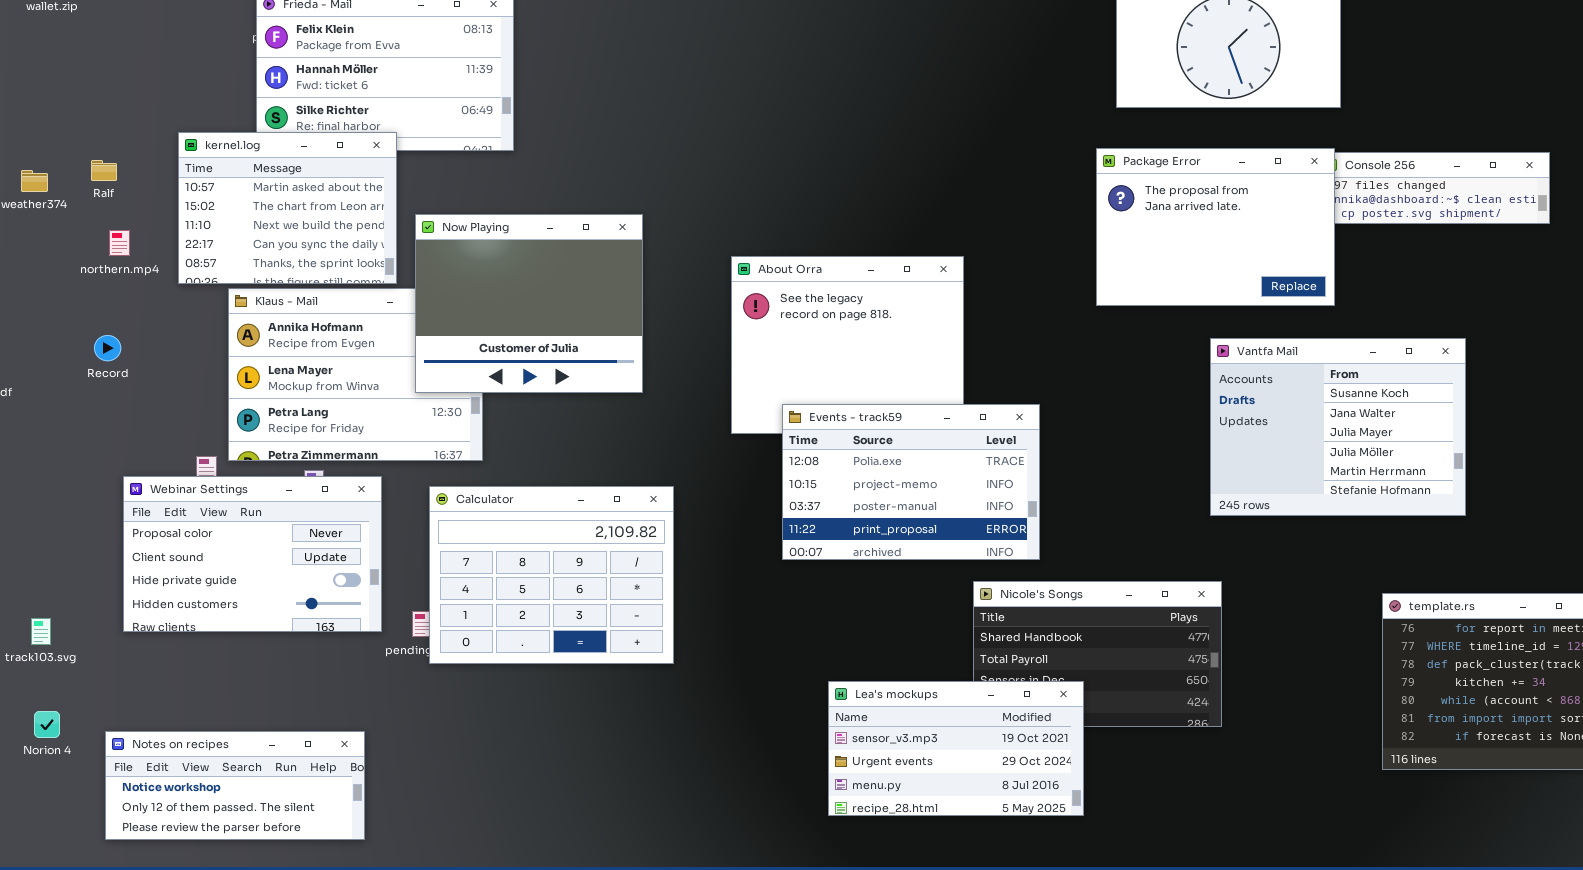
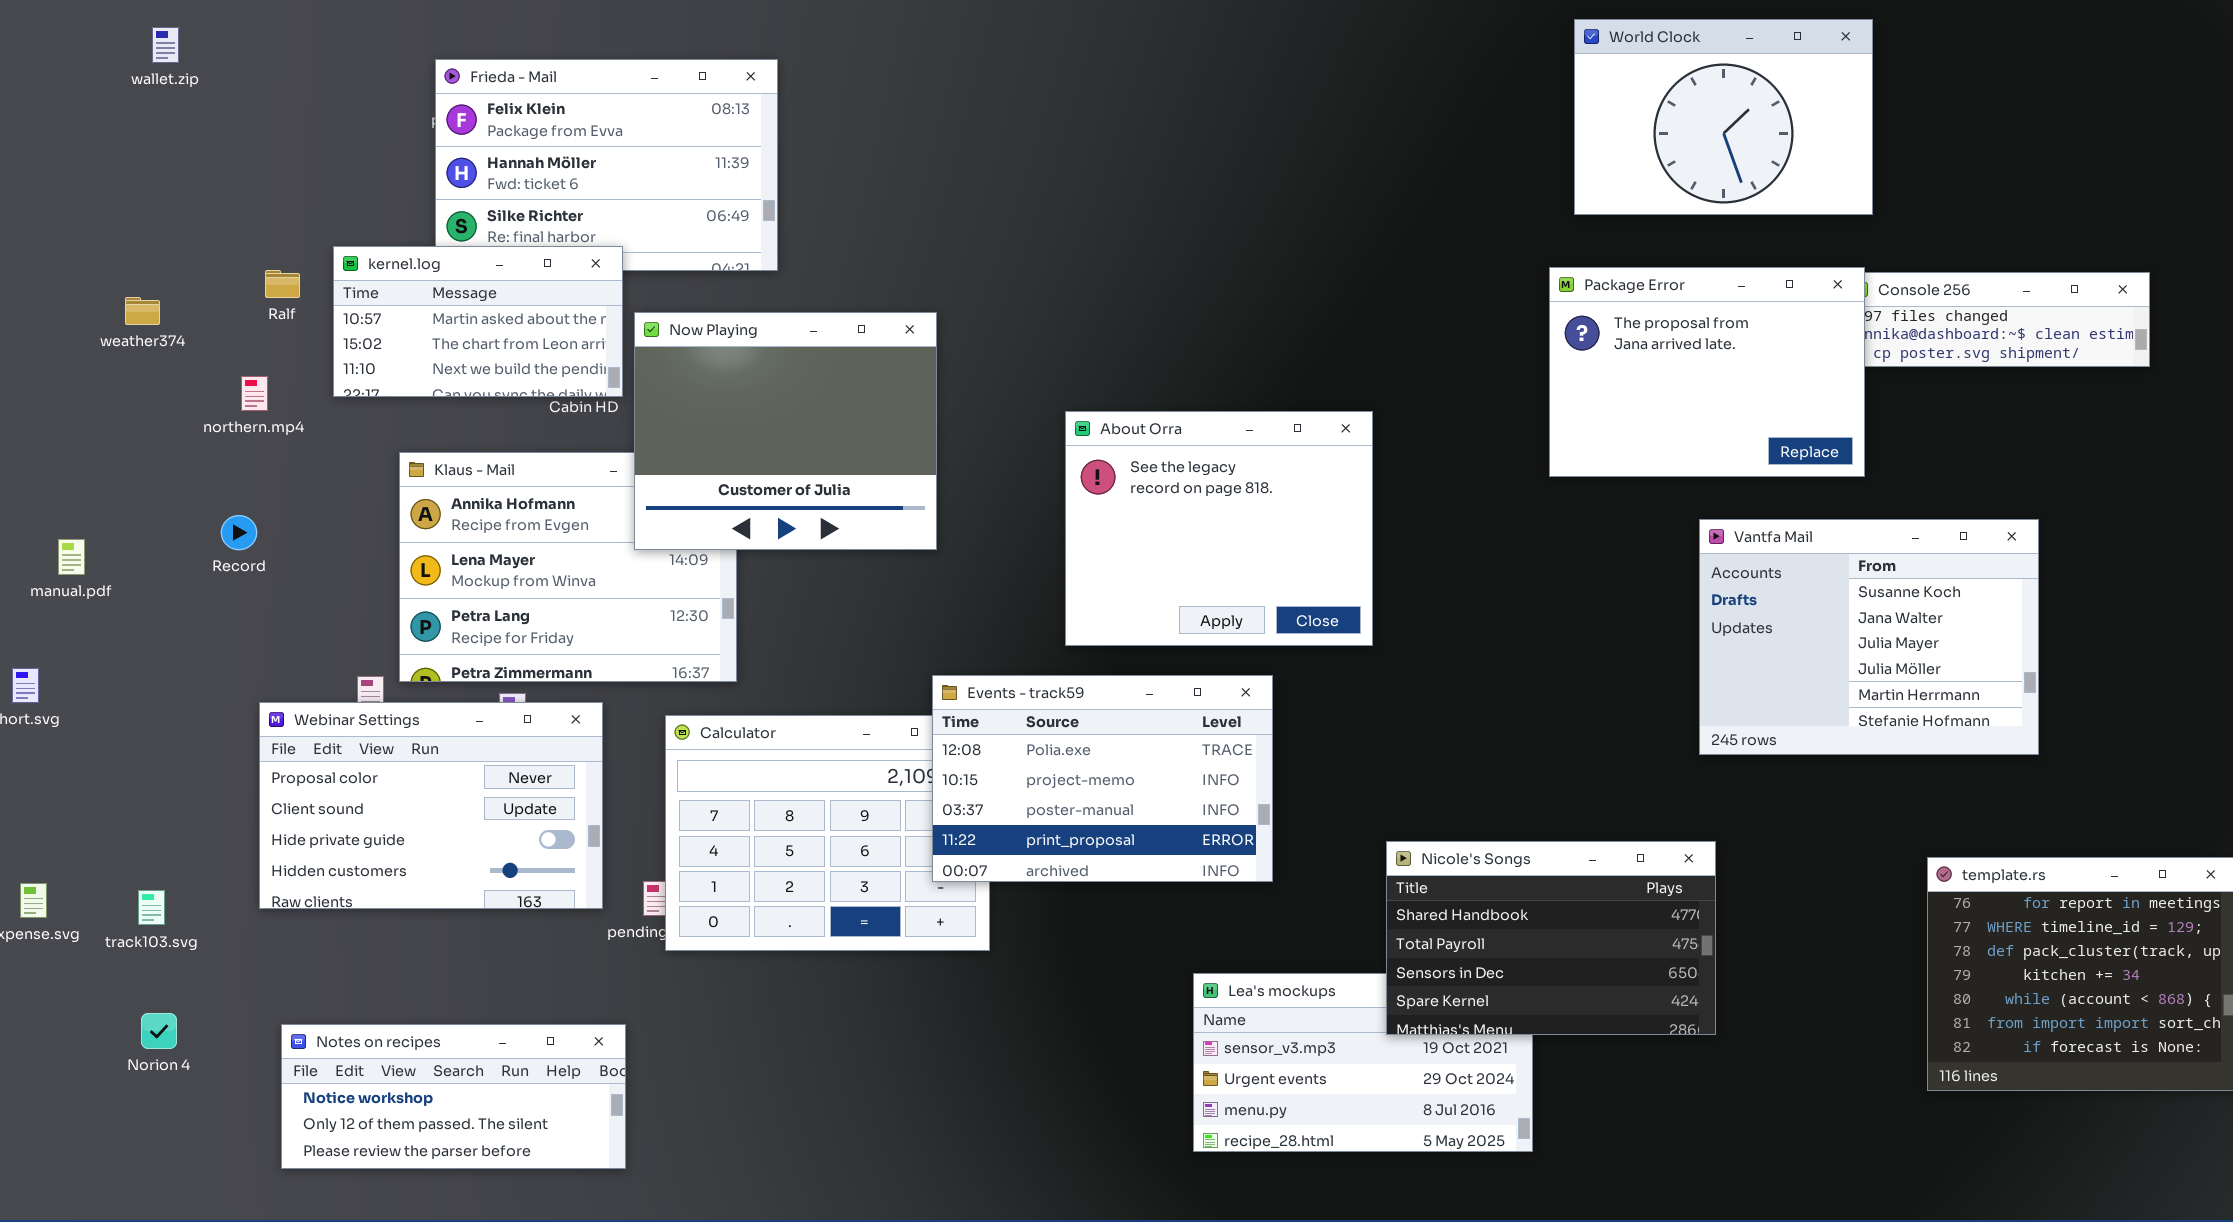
kernel.log: [178,132,397,284] -> [333,246,623,397], resized
Ralf: [91,160,117,181] -> [265,270,300,298], moved
Now Playing: [415,214,643,393] -> [634,312,937,550], moved
Events - track59: [782,404,1040,560] -> [932,675,1273,882], moved
Nicole's Songs: [973,581,1222,727] -> [1386,841,1716,1035], raised
Notes on recipes: [105,731,365,840] -> [281,1024,626,1169], moved

